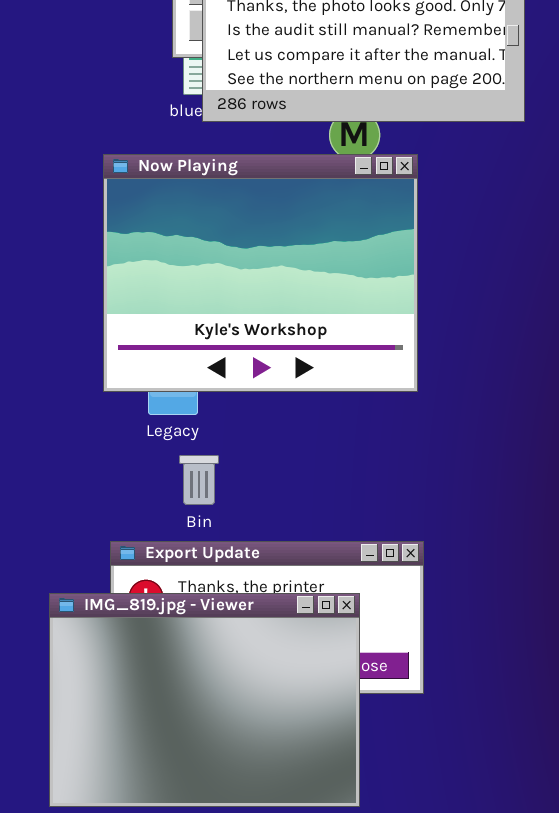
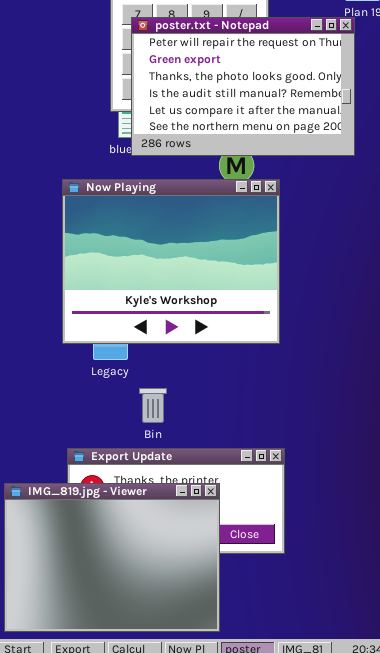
Bin: [179,455,219,505] -> [139,388,167,423], moved
IMG_819.jpg - Viewer: [49,593,360,807] -> [4,483,220,632], moved

